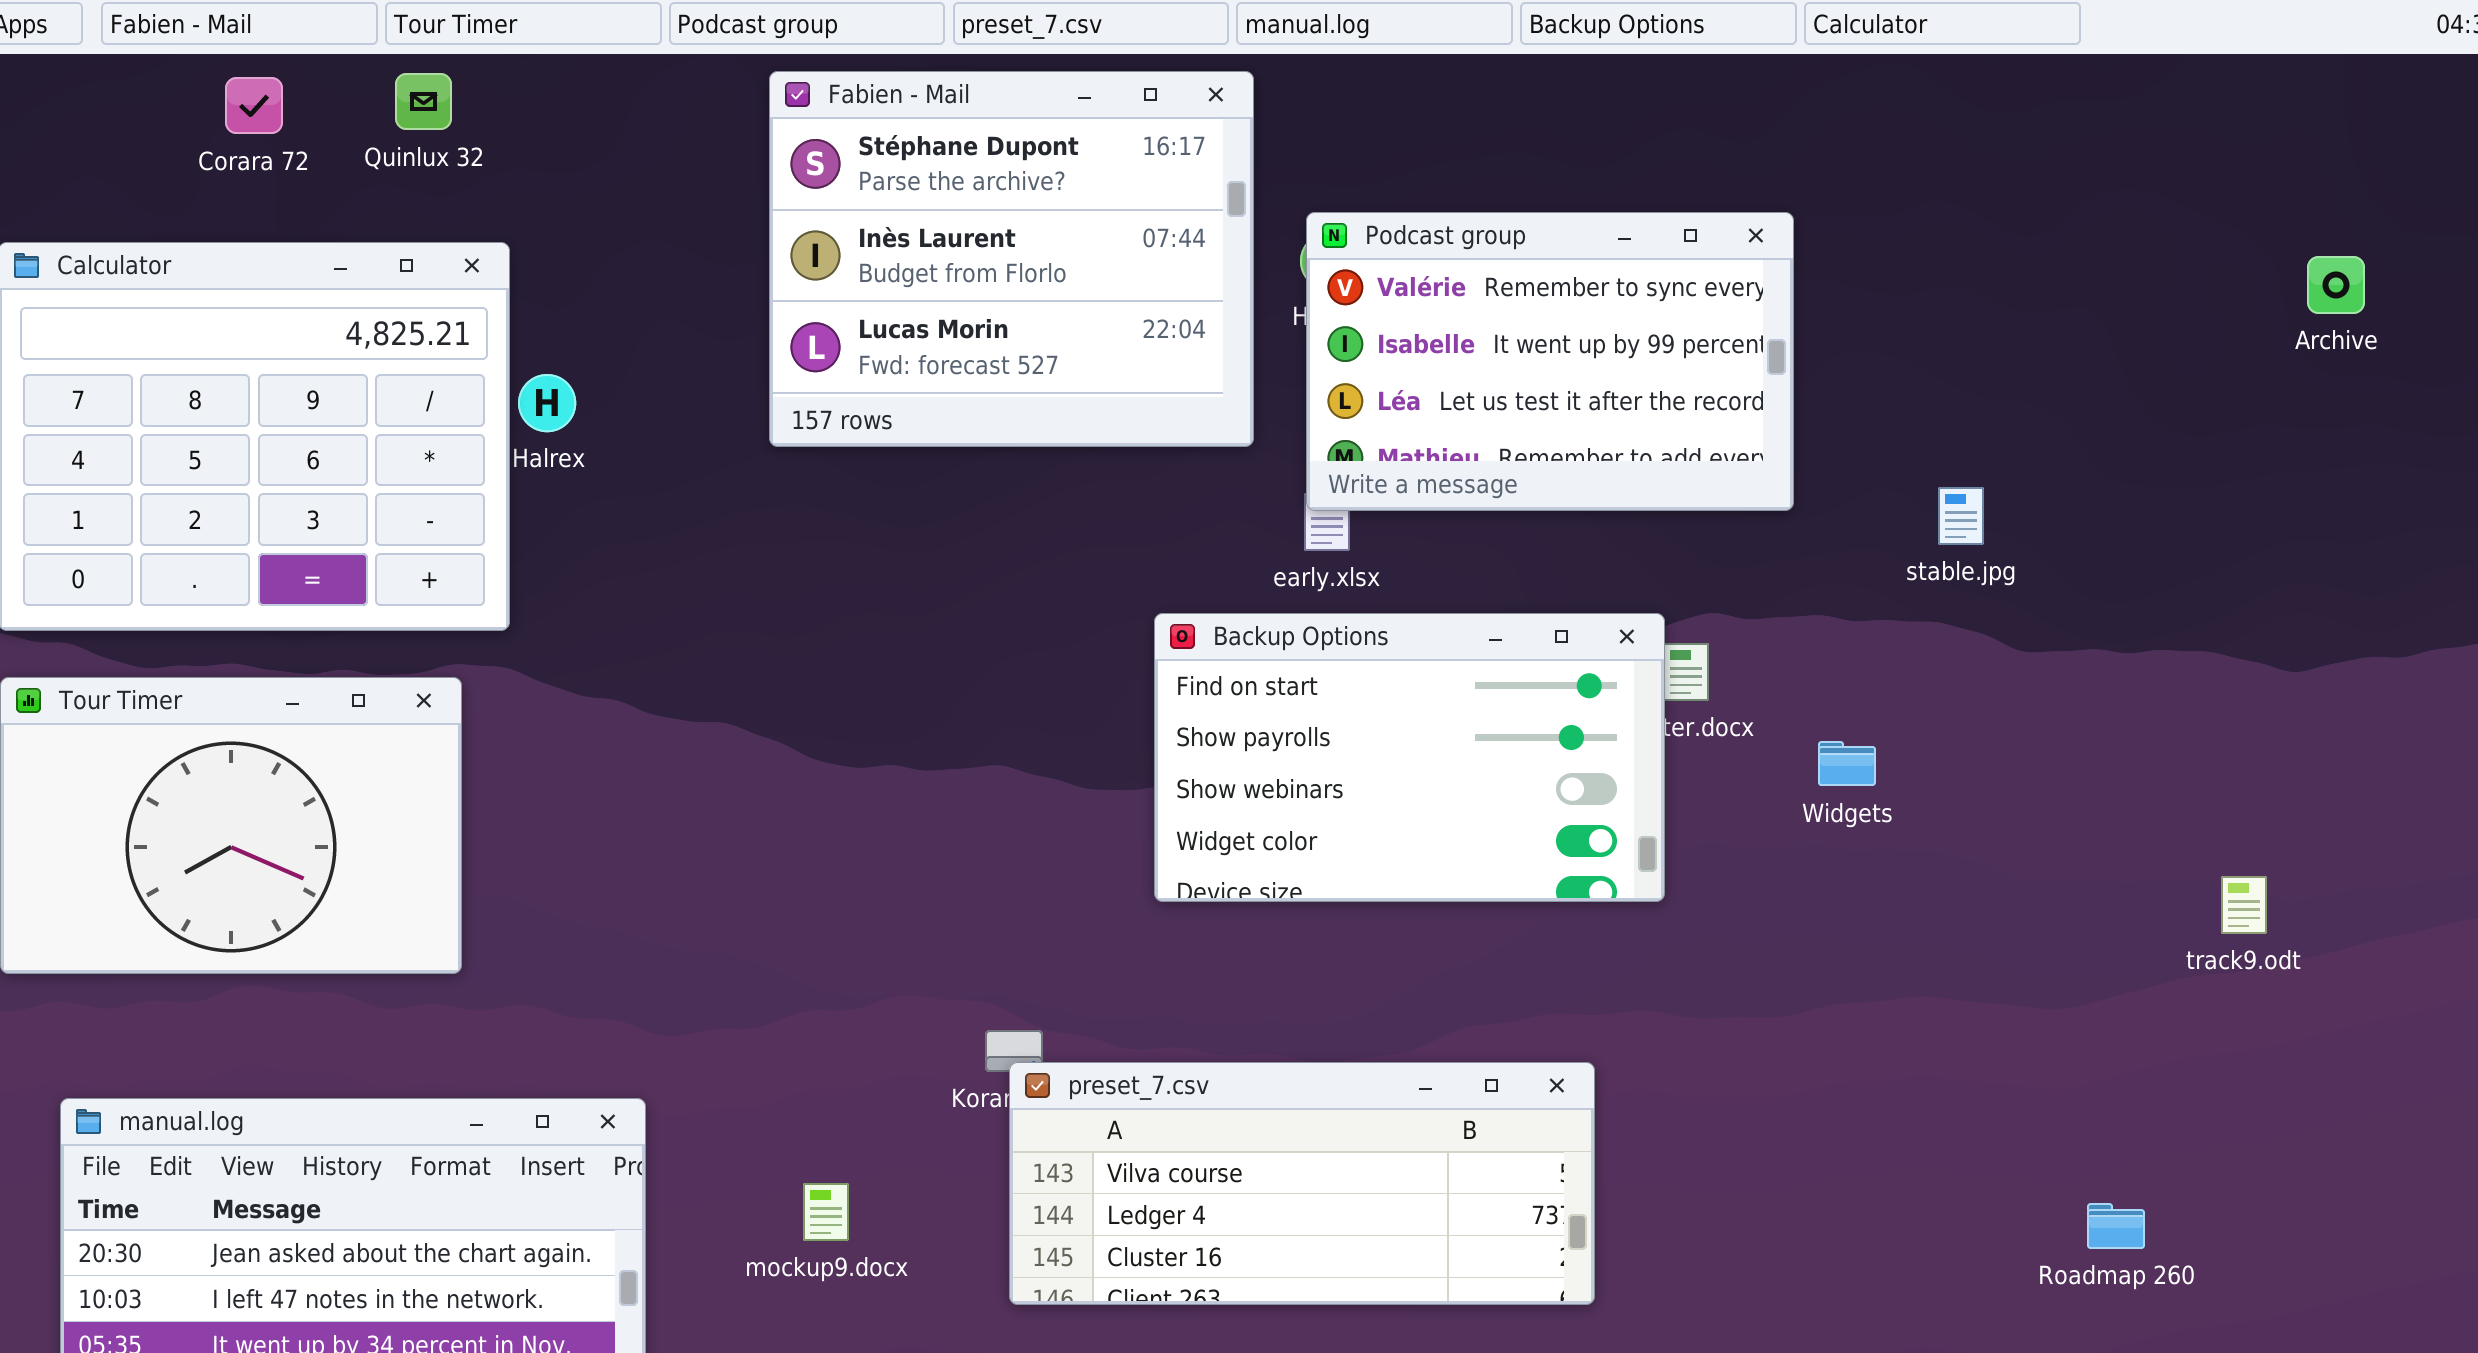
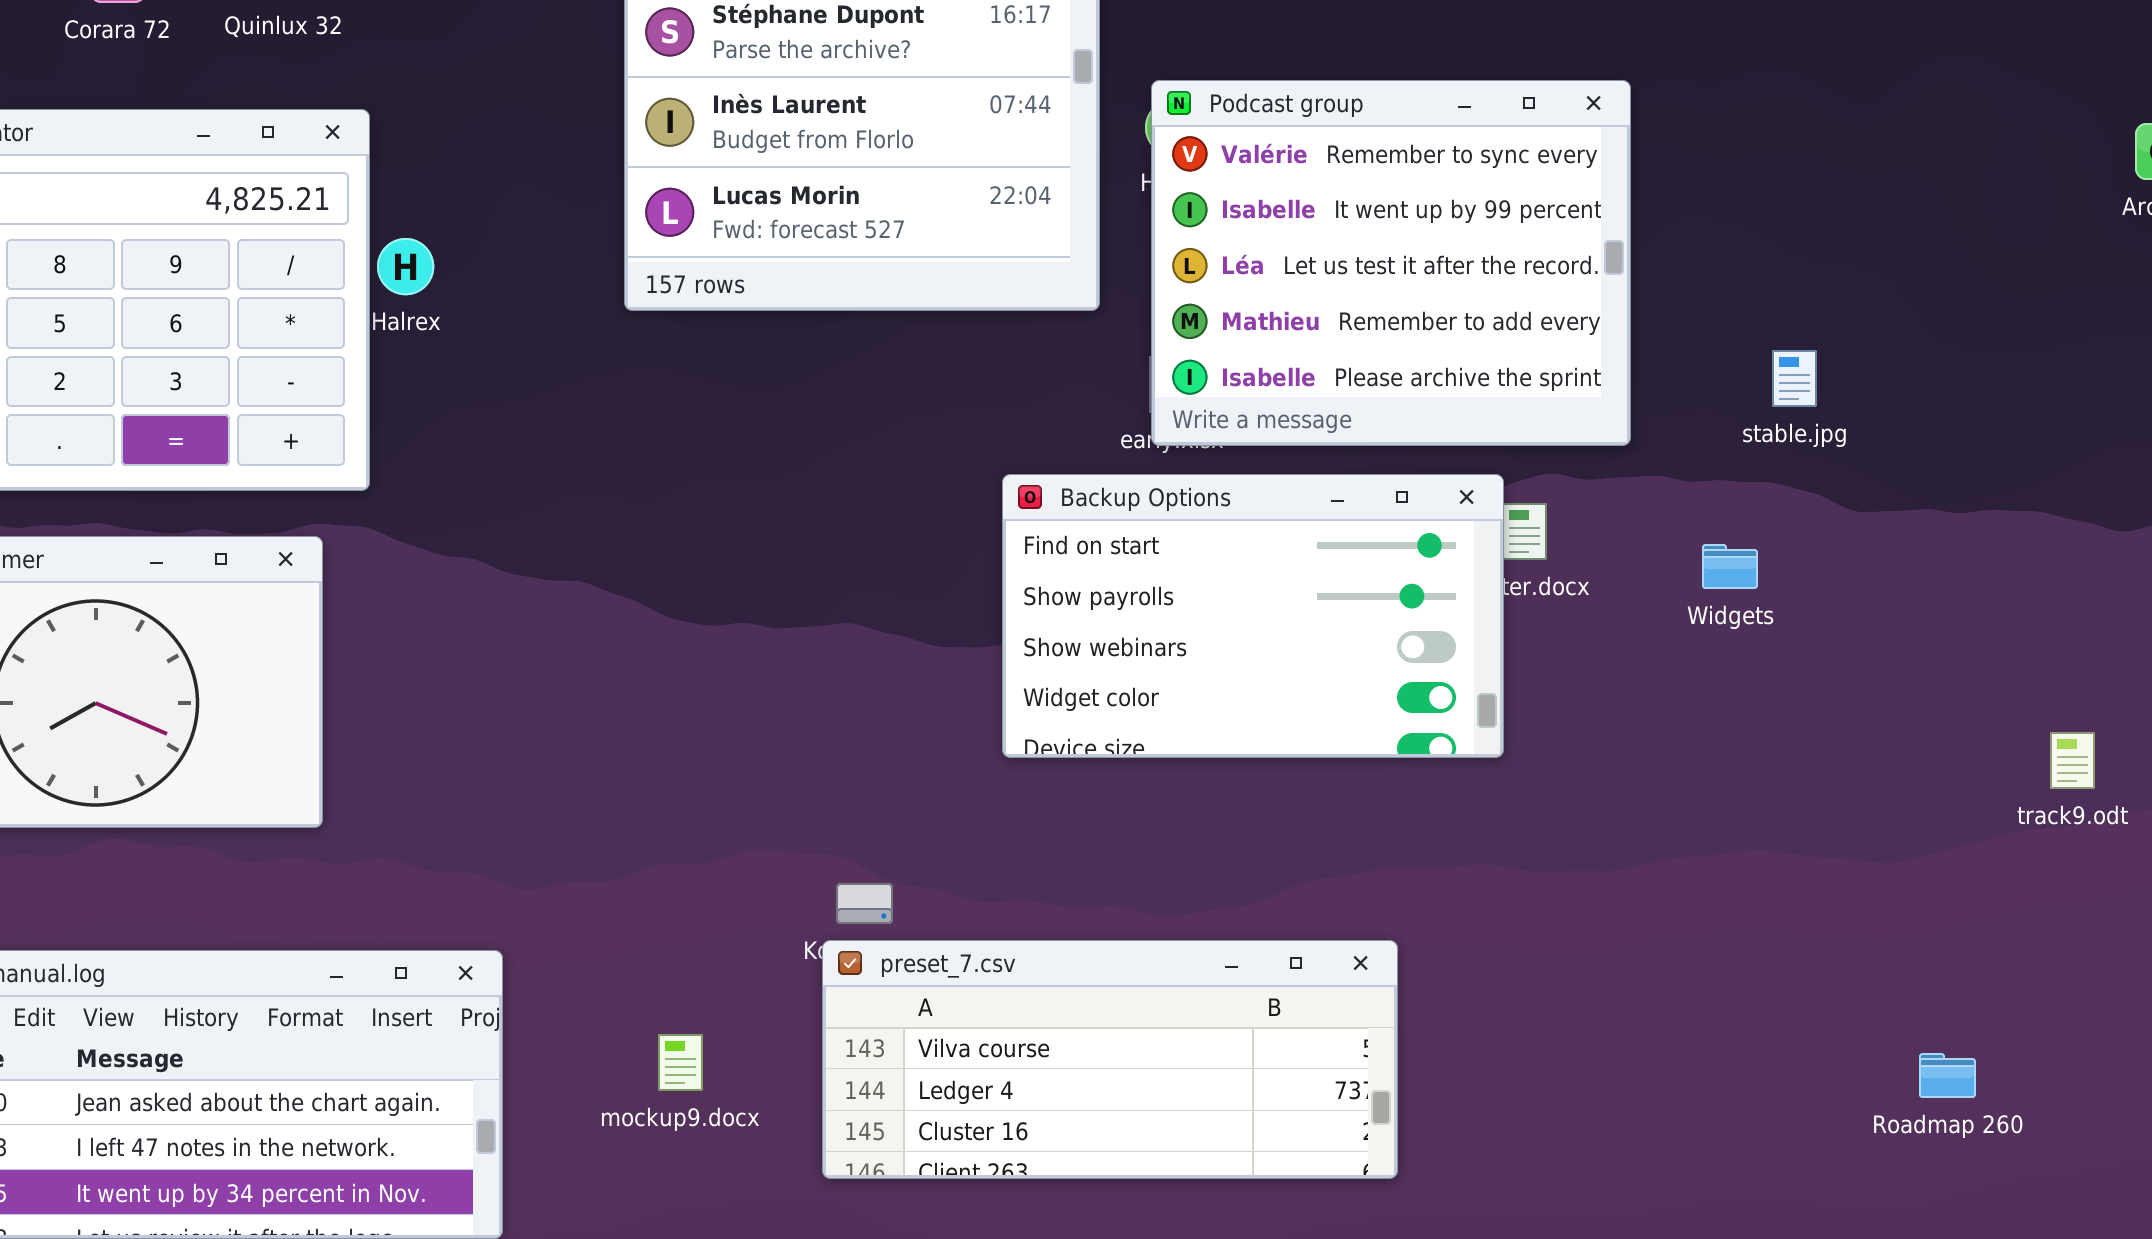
Podcast group: [1306,212,1794,511] -> [1151,80,1631,446], resized
Widgets: [1818,741,1876,786] -> [1702,544,1758,589], moved
preset_7.csv: [1009,1062,1595,1305] -> [822,940,1398,1179], moved

